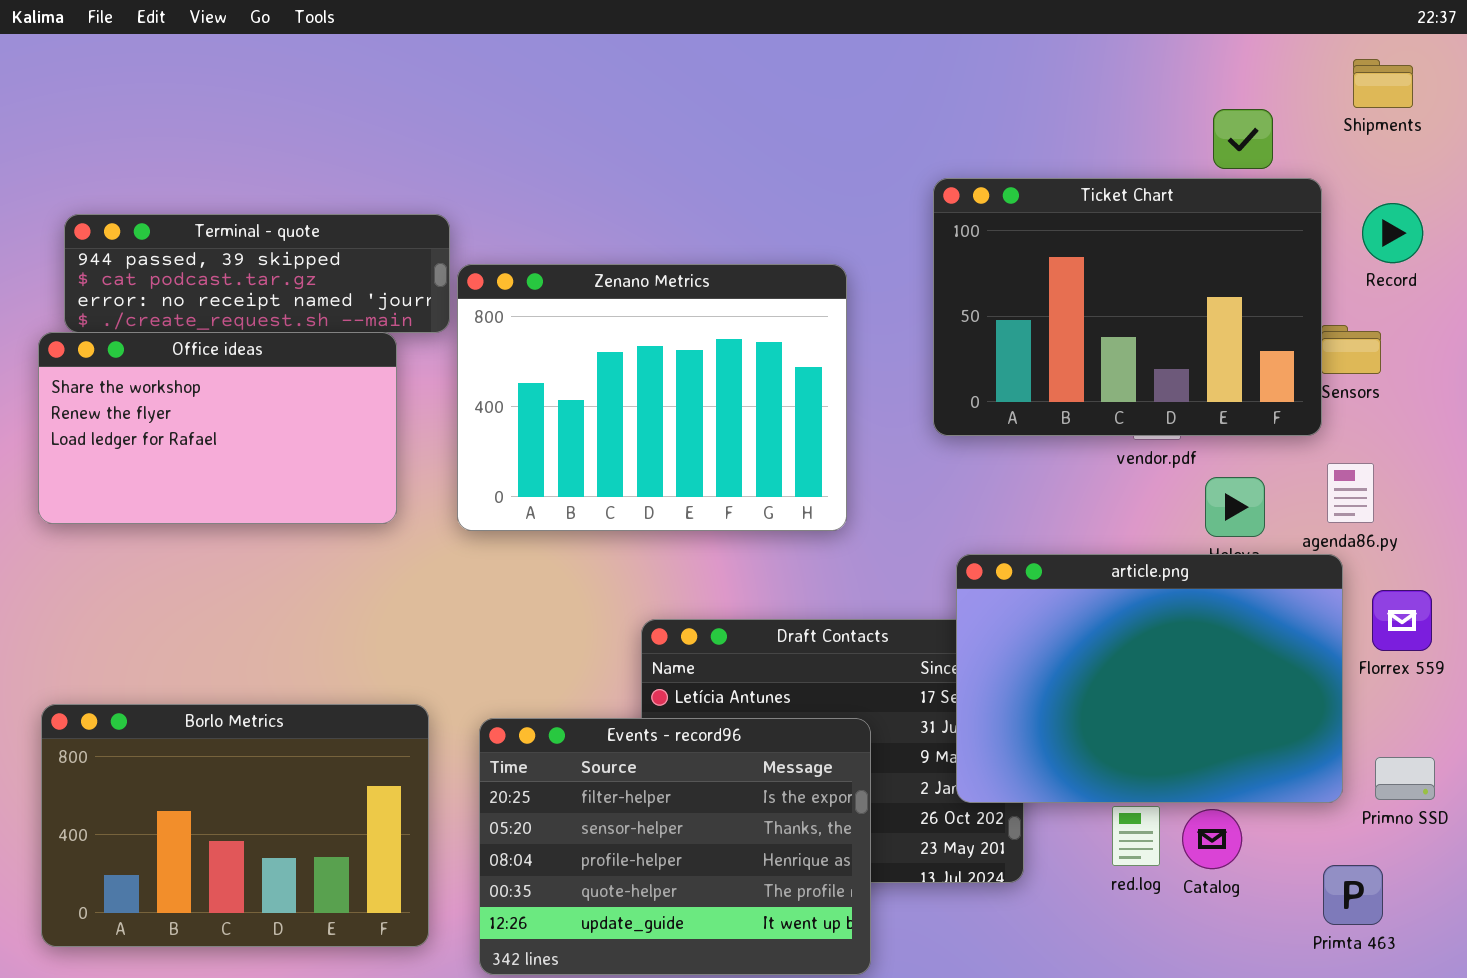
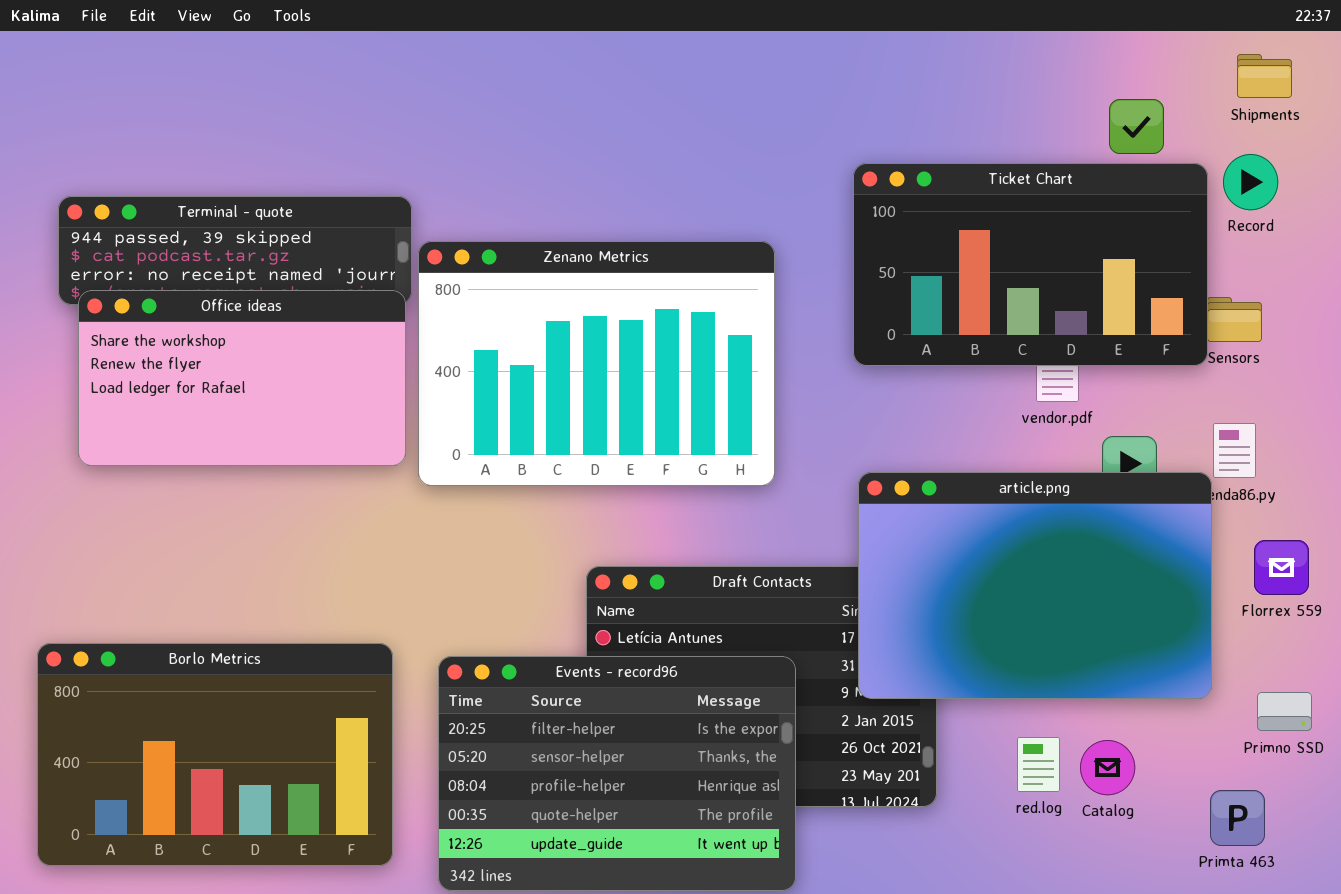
Ticket Chart: [933,178,1322,436] -> [853,163,1208,366], resized
Record: [1362,203,1423,263] -> [1223,154,1278,210], moved
Office ideas: [38,332,397,524] -> [78,290,406,466], moved
article.png: [956,554,1343,803] -> [858,472,1212,699], moved

